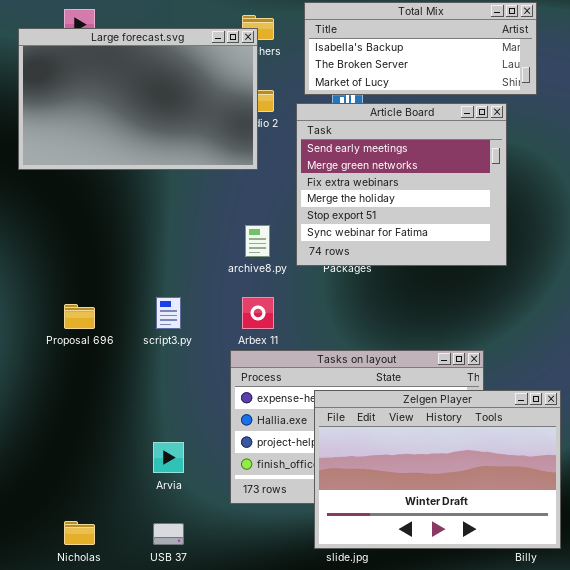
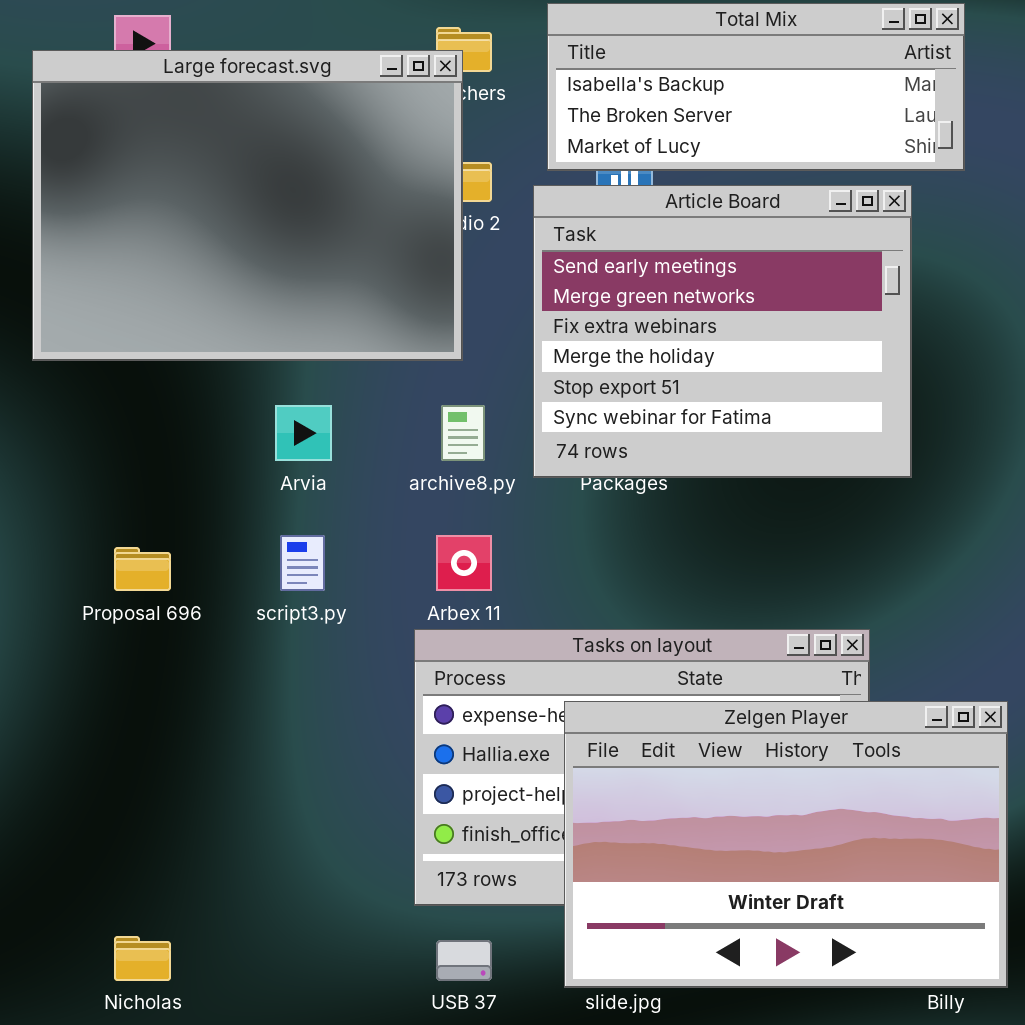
Large forecast.svg: [18,28,258,170] -> [32,50,463,361], resized
Arvia: [153,442,184,473] -> [275,405,332,461], moved
USB 37: [153,523,184,545] -> [436,940,492,981], moved

